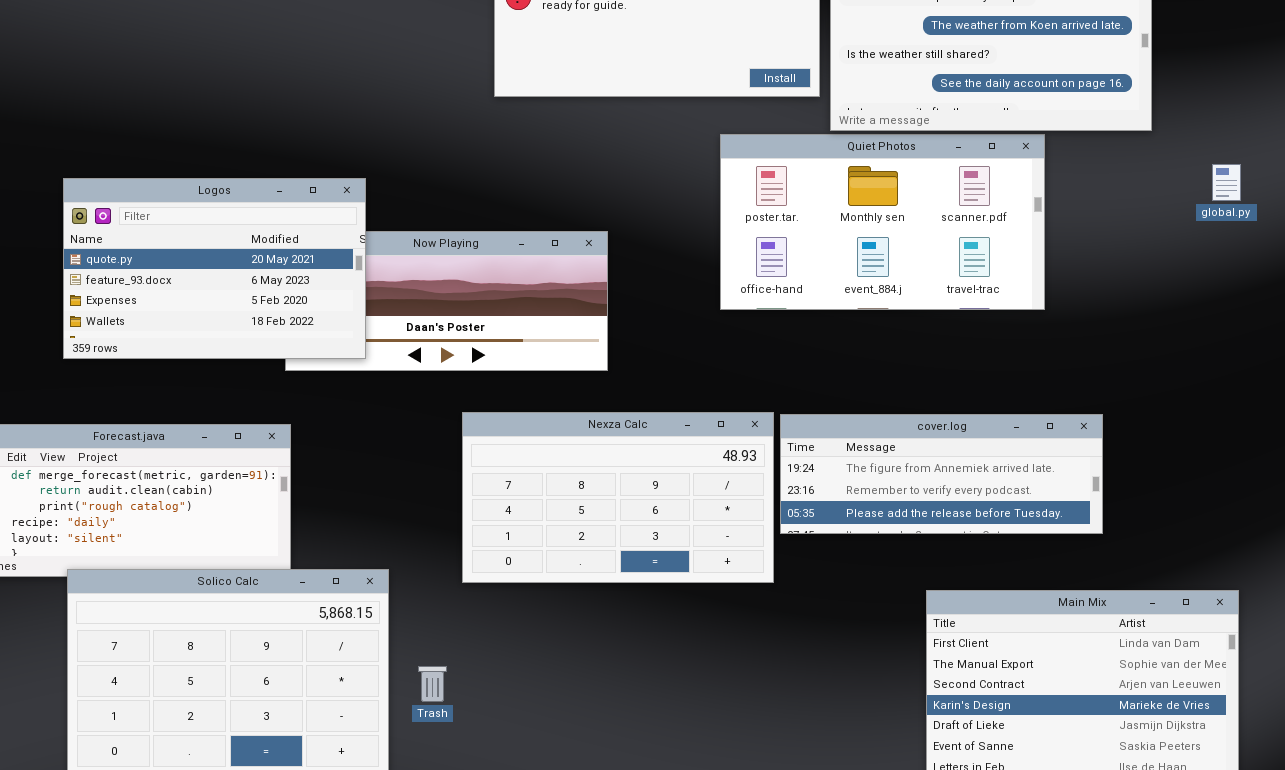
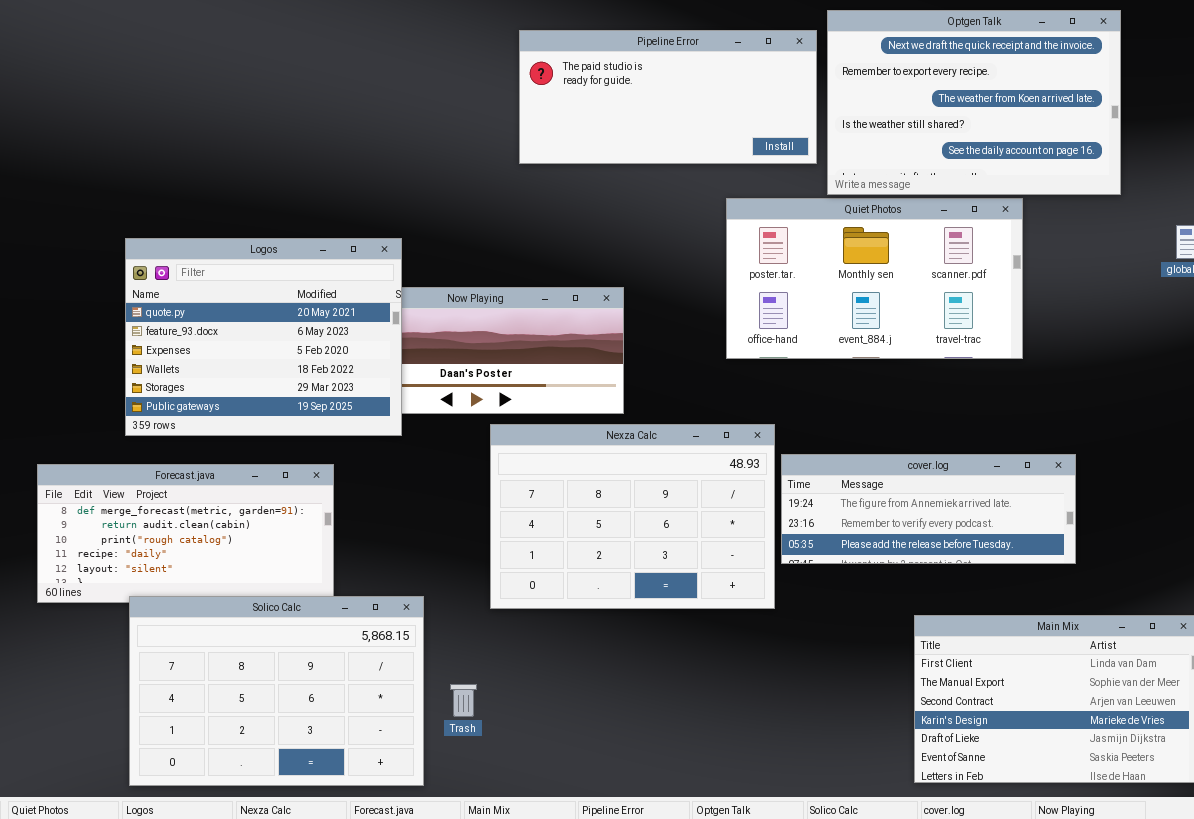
Logos: [63,178,366,359] -> [125,238,402,436], resized
Nexza Calc: [462,412,774,583] -> [490,424,775,609], resized

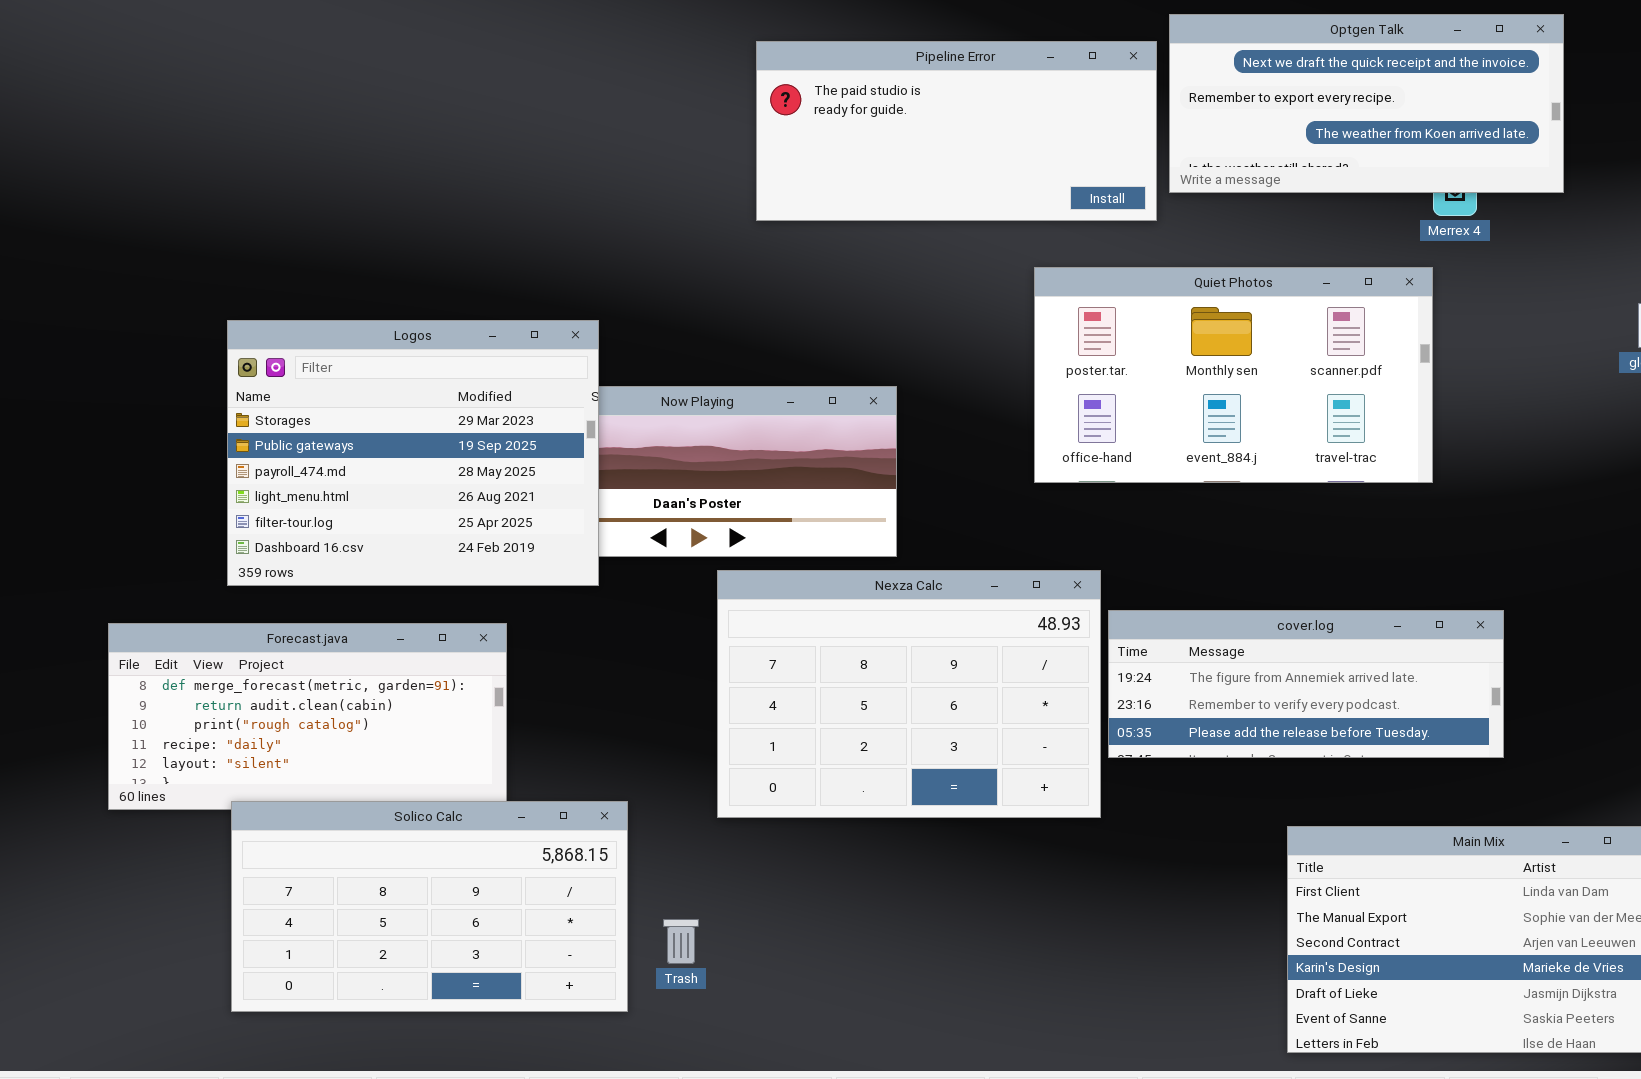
Optgen Talk: [827,10,1121,195] -> [1169,14,1564,193], resized
Logos: [125,238,402,436] -> [227,320,599,586], scrolled down 4 rows
Solico Calc: [129,596,424,786] -> [231,801,628,1012], resized

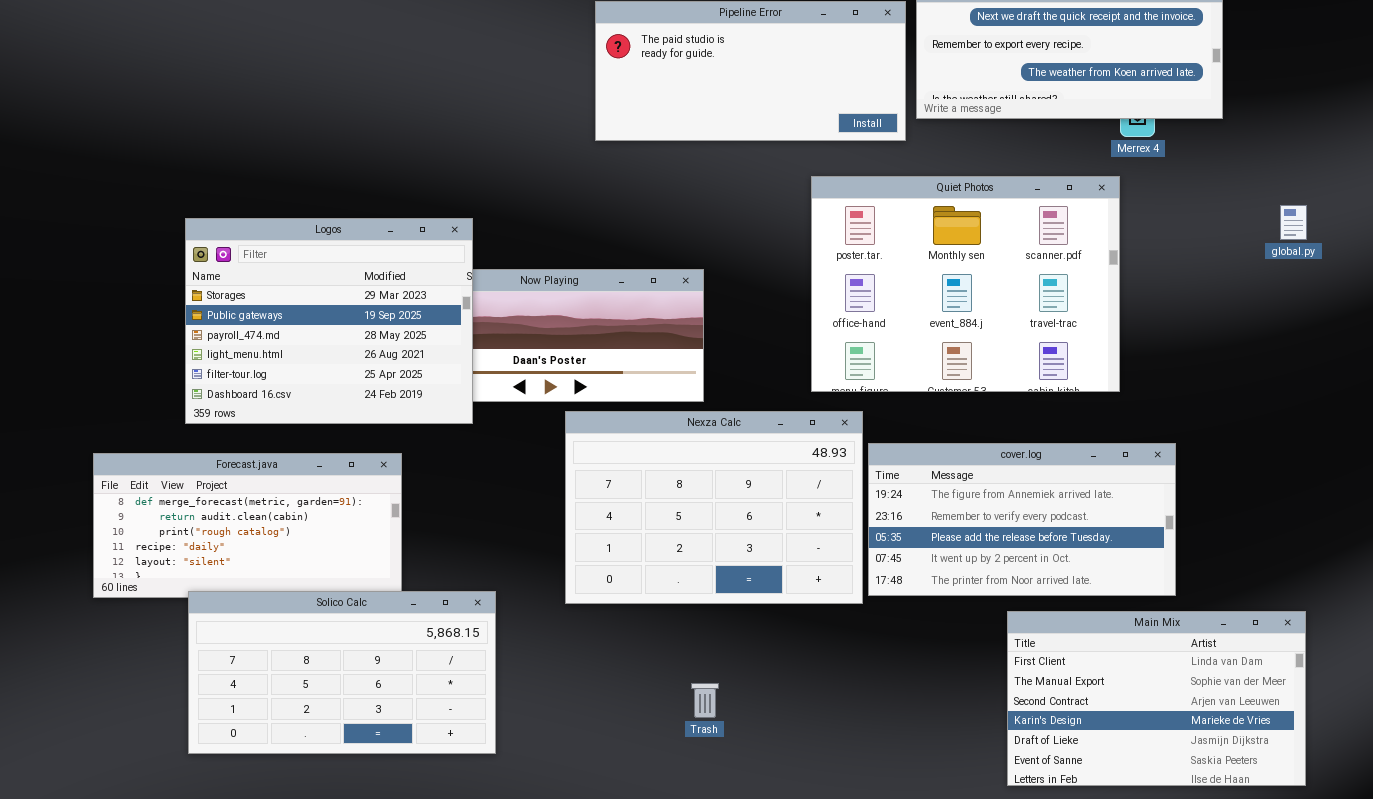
Quiet Photos: [1034,267,1433,483] -> [811,176,1120,392], resized
cover.log: [1108,610,1504,758] -> [868,443,1176,596], resized
Trash: [663,919,699,964] -> [691,683,719,718], moved

